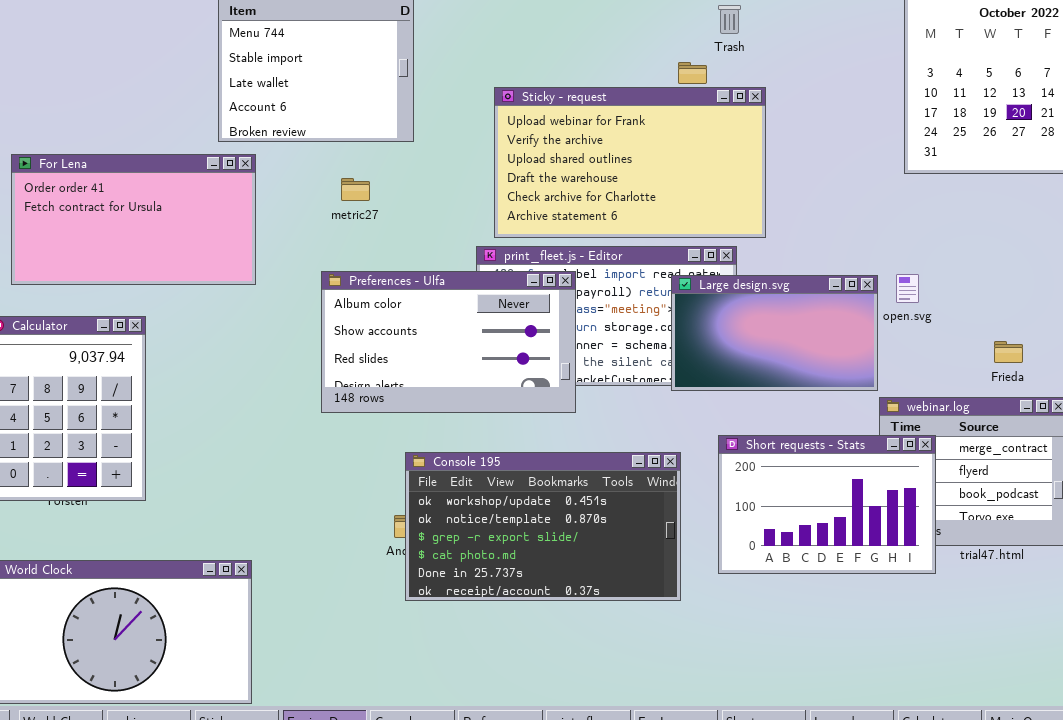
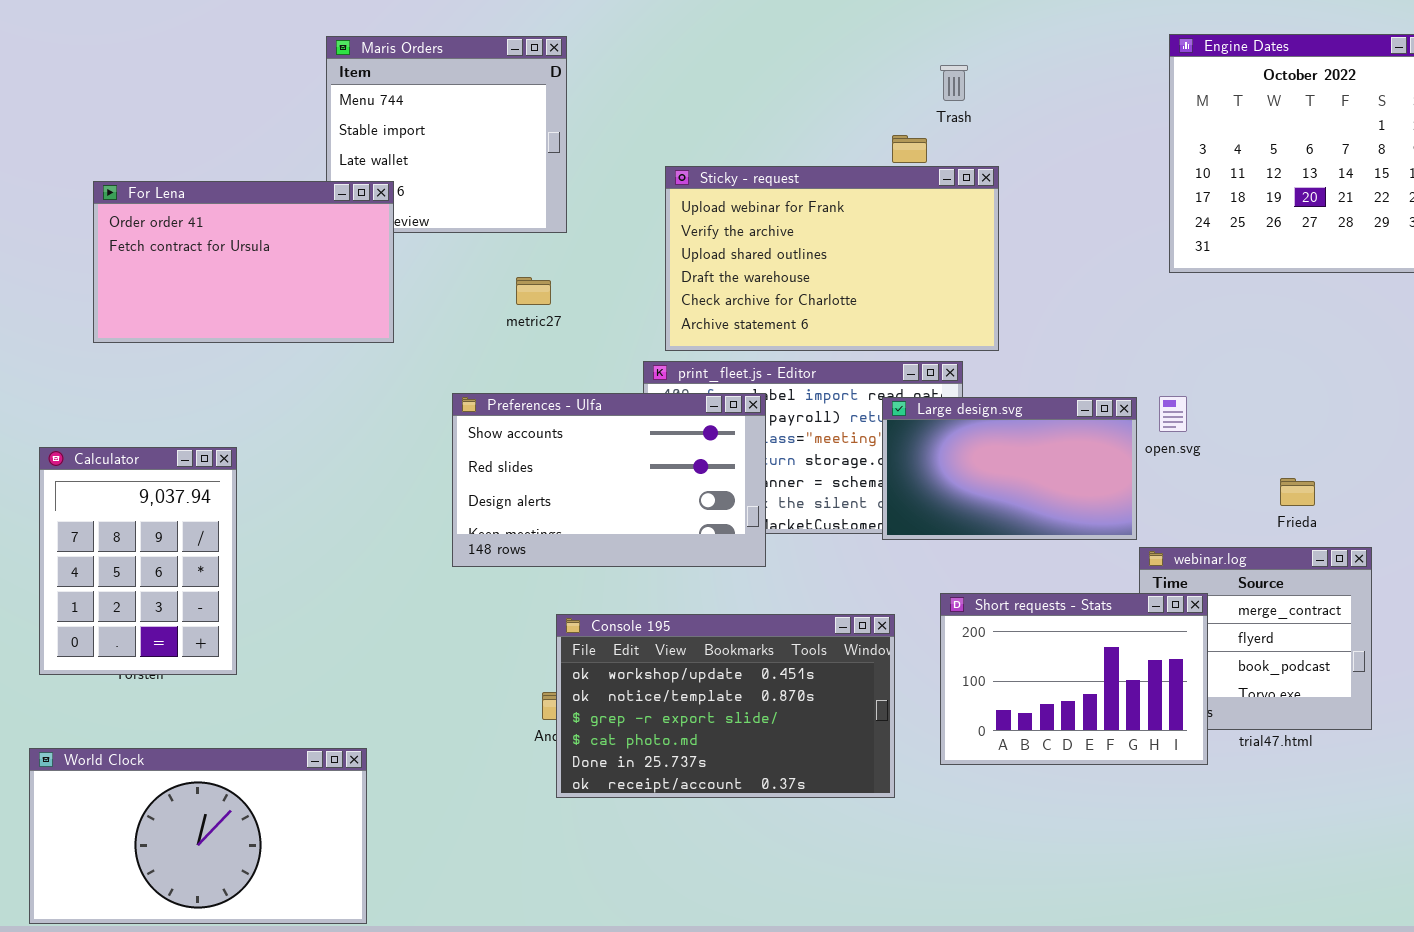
For Lena: [11,154,256,285] -> [93,181,394,343], moved
metric27: [341,178,370,201] -> [516,277,551,305], moved
Preferences - Ulfa: [321,271,576,413] -> [452,393,766,567], scrolled down 1 row

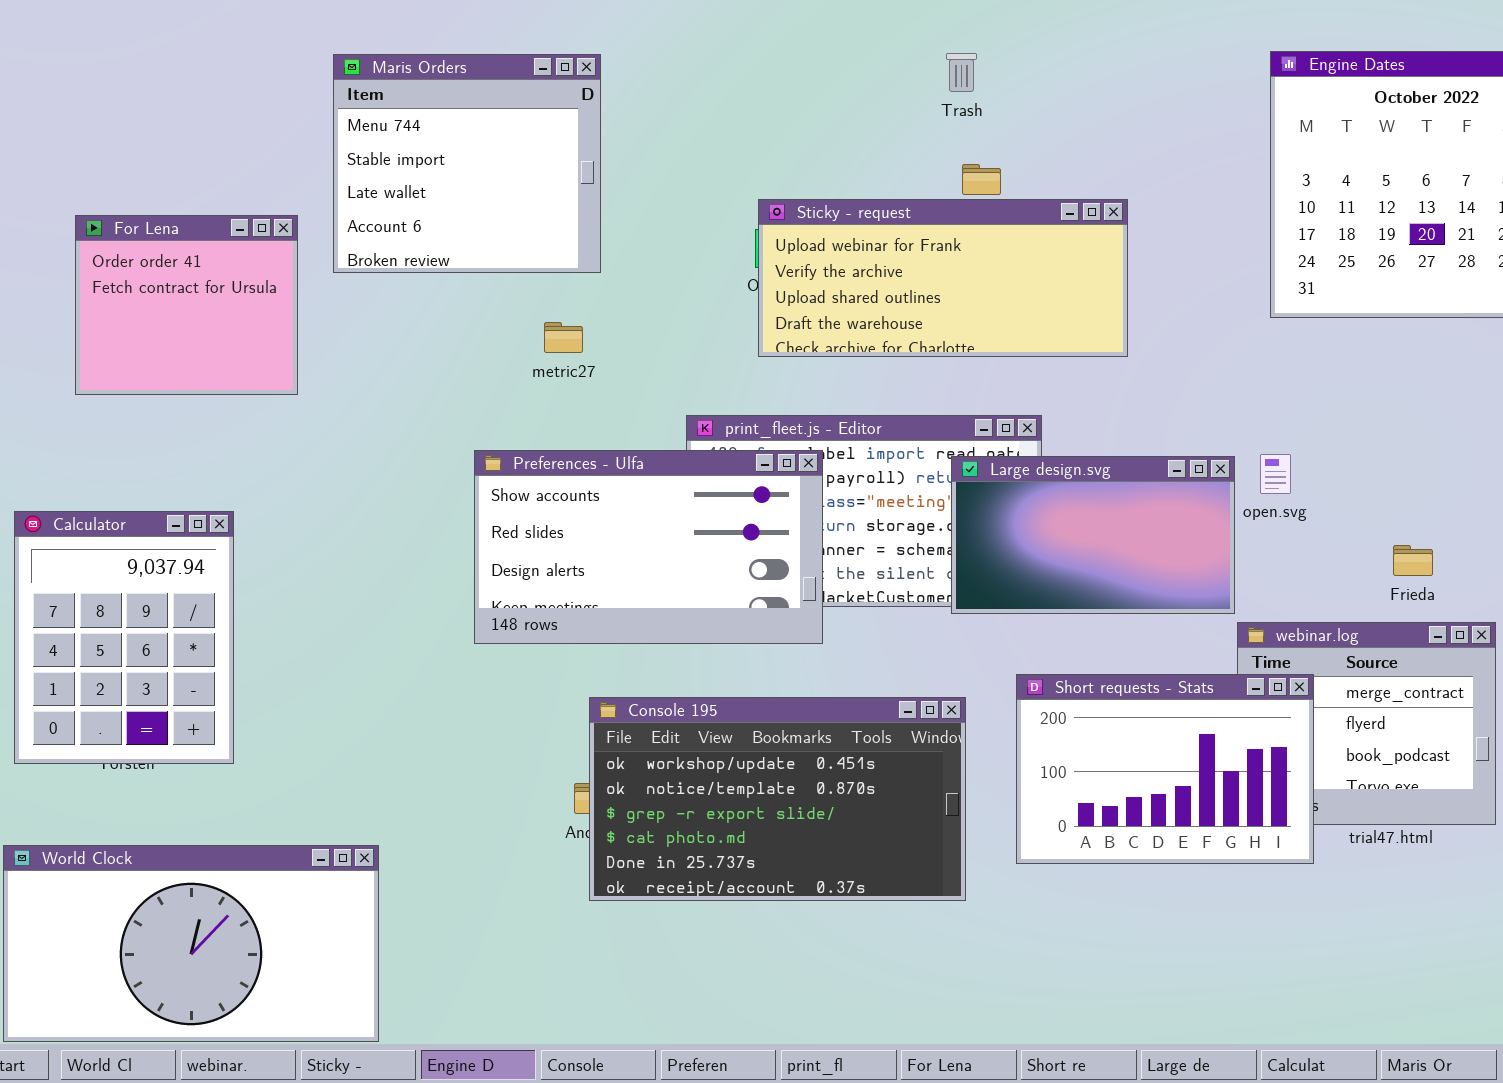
Trash: [940,65,968,101] -> [946,53,977,92], moved
Sticky - request: [665,166,999,351] -> [758,199,1128,357], moved, resized
For Lena: [93,181,394,343] -> [75,215,298,395], resized

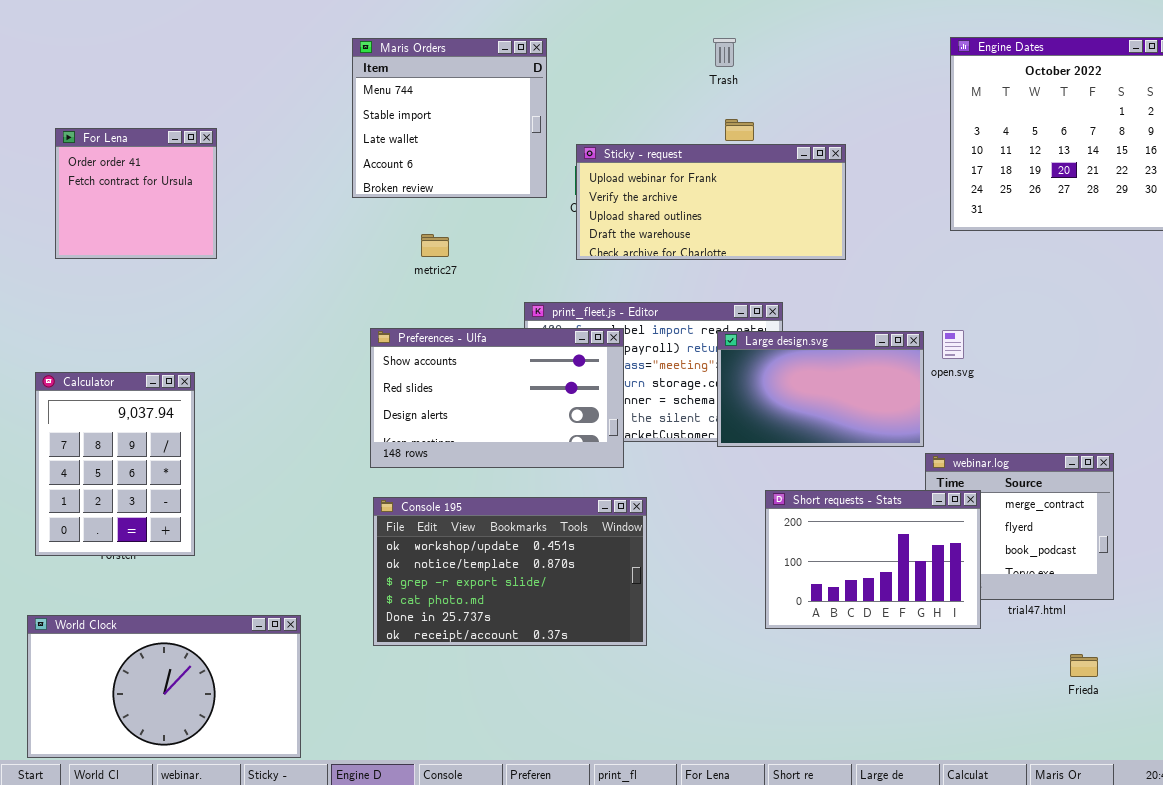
Maris Orders: [333,54,601,273] -> [352,38,547,198], moved
For Lena: [75,215,298,395] -> [55,128,217,259], moved
Frieda: [1393,545,1433,576] -> [1070,654,1098,677], moved
Console 195: [589,697,966,901] -> [373,497,647,646], moved

